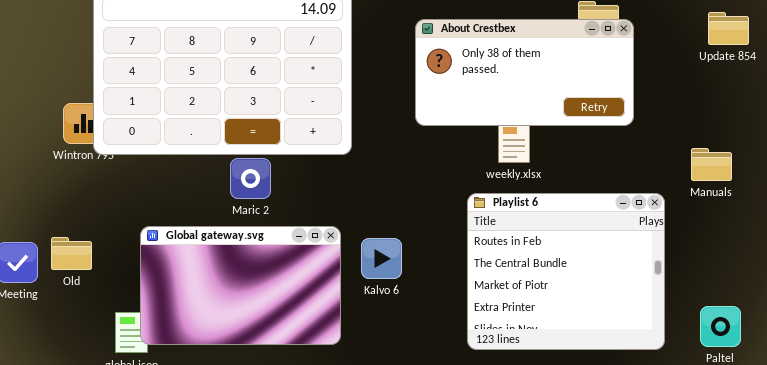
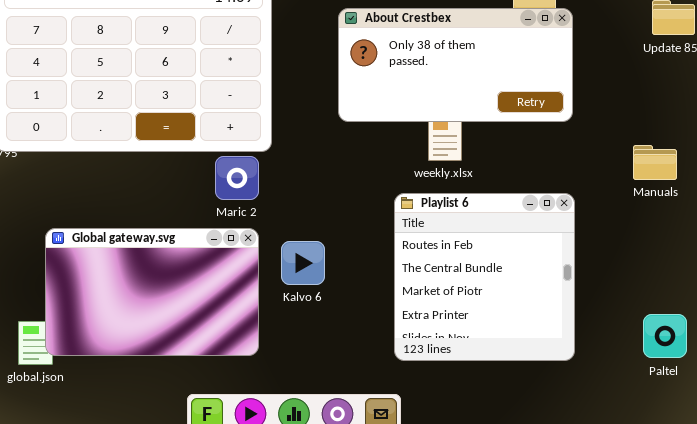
Maric 2: [230,158,271,199] -> [215,156,259,200], moved
Playlist 6: [467,193,665,350] -> [394,193,575,361], resized

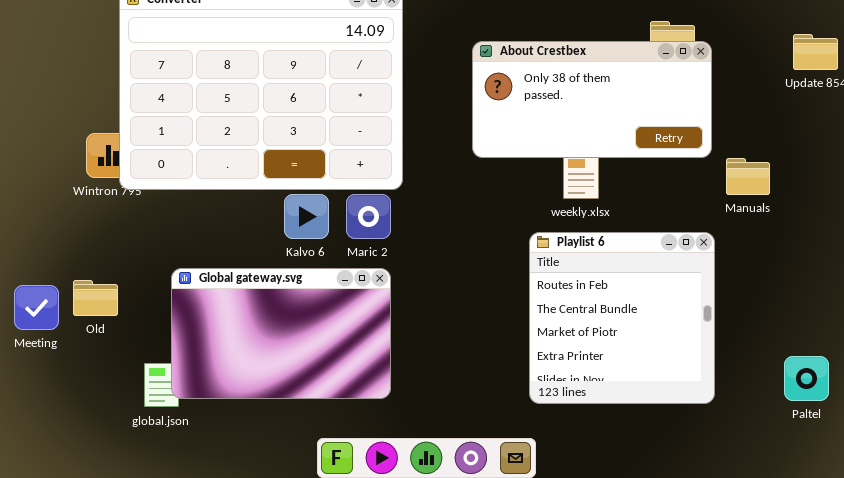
Manuals: [633,145,677,180] -> [726,158,770,195], moved
Kalvo 6: [281,241,325,285] -> [284,194,329,239], moved

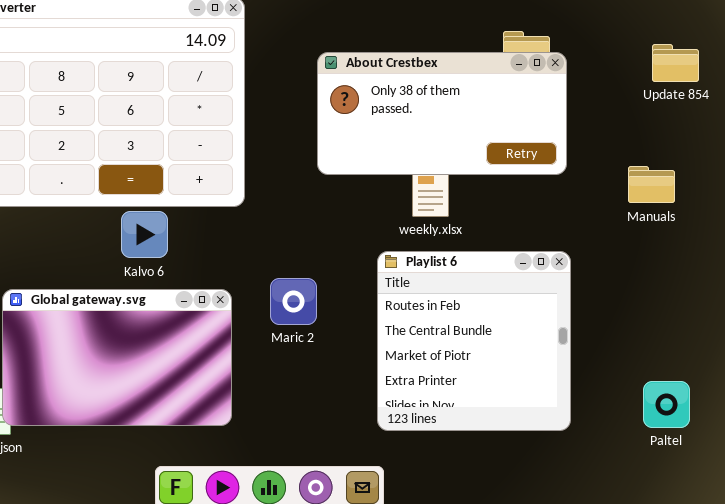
Manuals: [726,158,770,195] -> [628,166,675,203], moved
Maric 2: [346,194,391,239] -> [270,278,317,325], moved

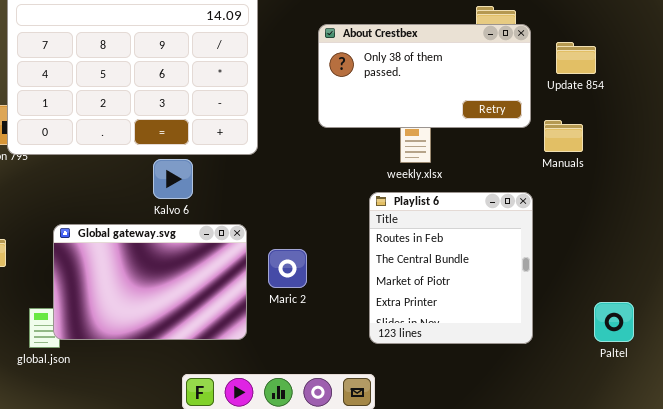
Update 854: [652,44,699,82] -> [556,42,596,74], moved
Manuals: [628,166,675,203] -> [544,120,583,152], moved
Maric 2: [270,278,317,325] -> [268,249,307,288], moved

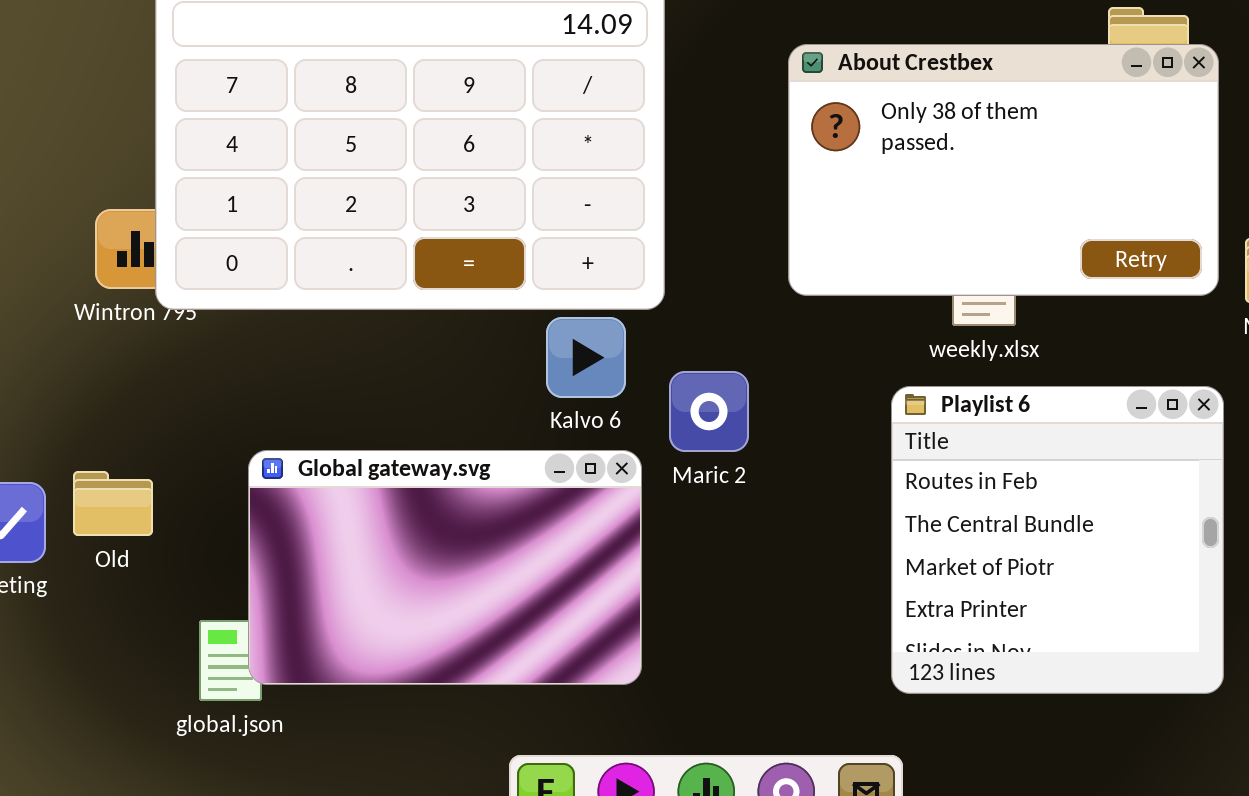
About Crestbex: [318,24,531,128] -> [788,44,1219,296], resized
Kalvo 6: [153,159,193,199] -> [546,317,626,398], moved
Maric 2: [268,249,307,288] -> [669,371,749,452], moved

